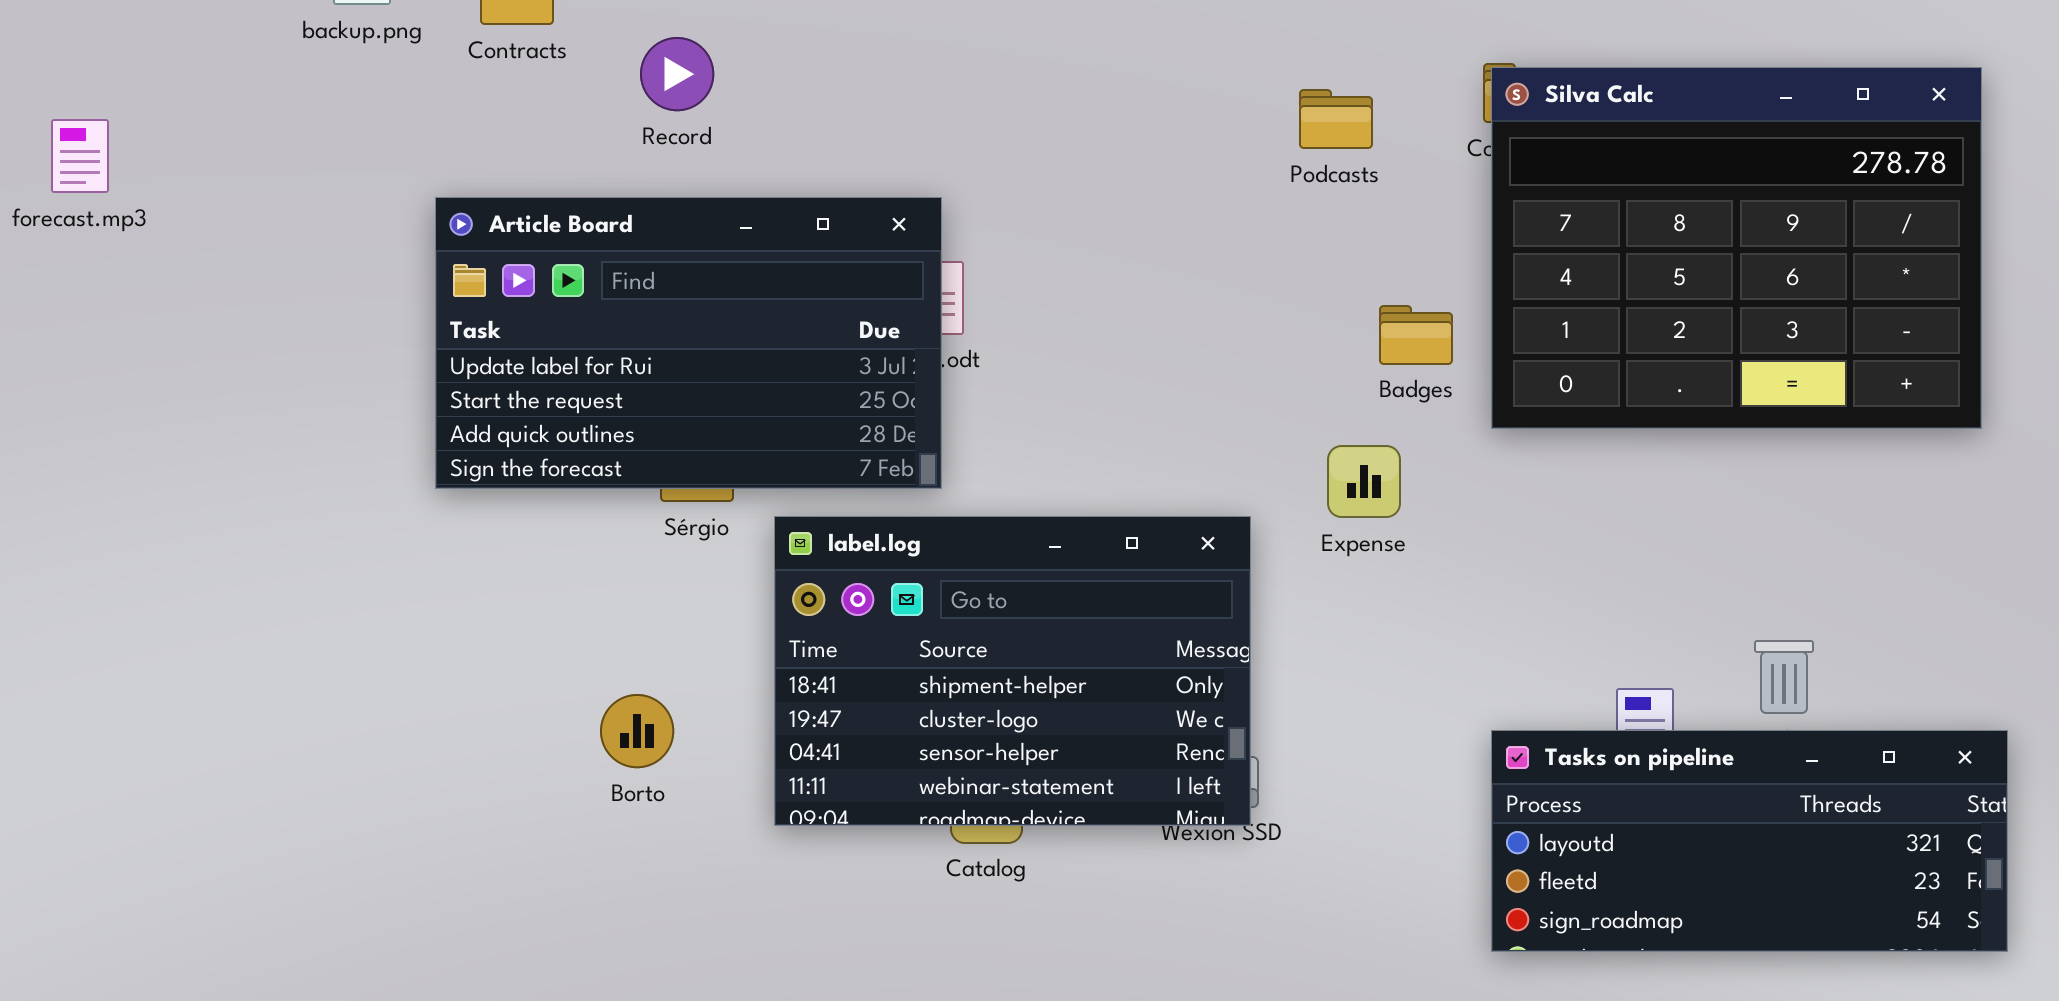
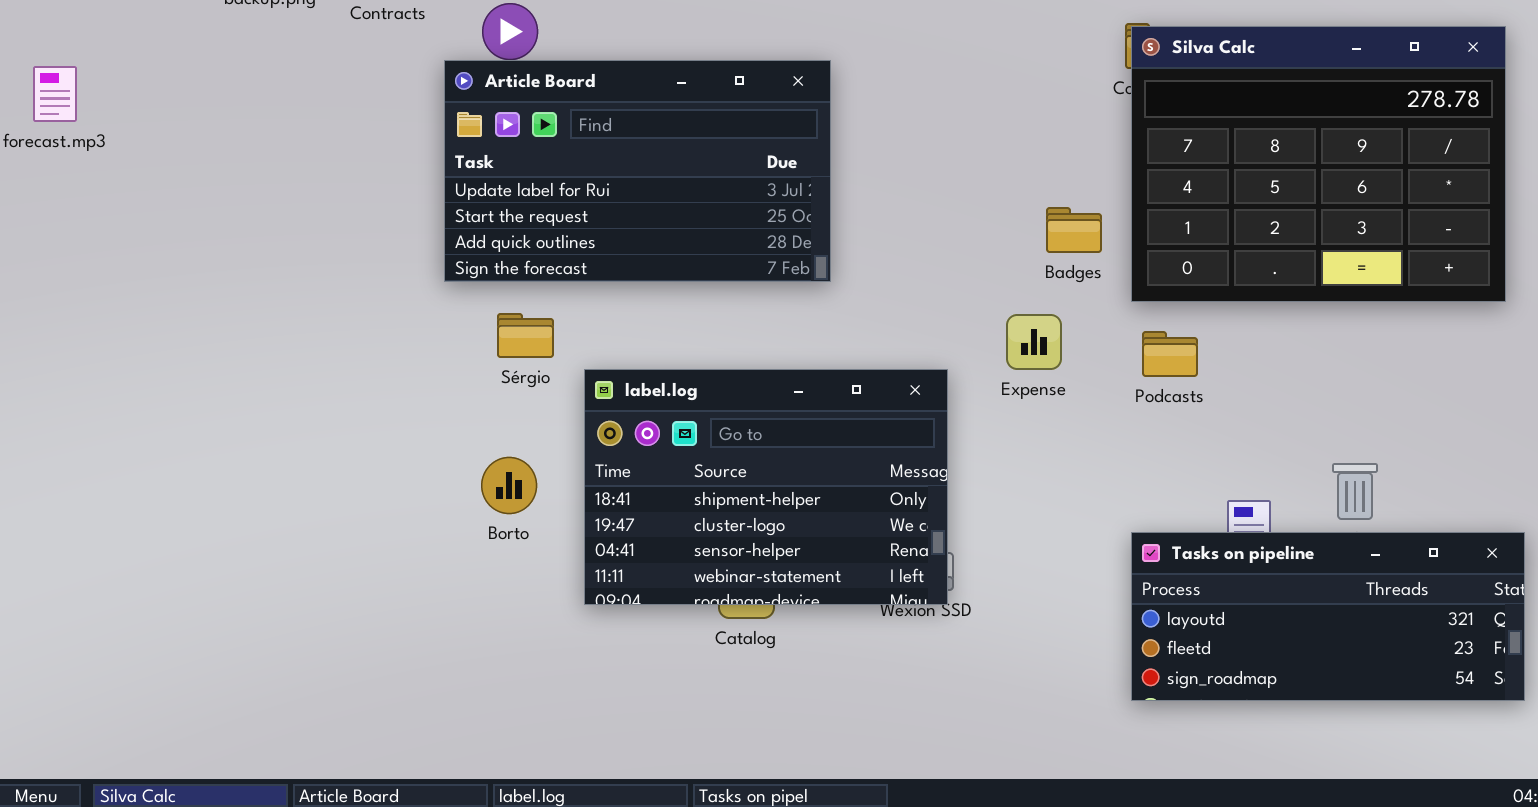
Podcasts: [1299,89,1373,149] -> [1142,331,1198,377], moved
Article Board: [435,197,942,489] -> [444,60,831,282], moved
Borto: [600,694,674,768] -> [481,457,537,514], moved

